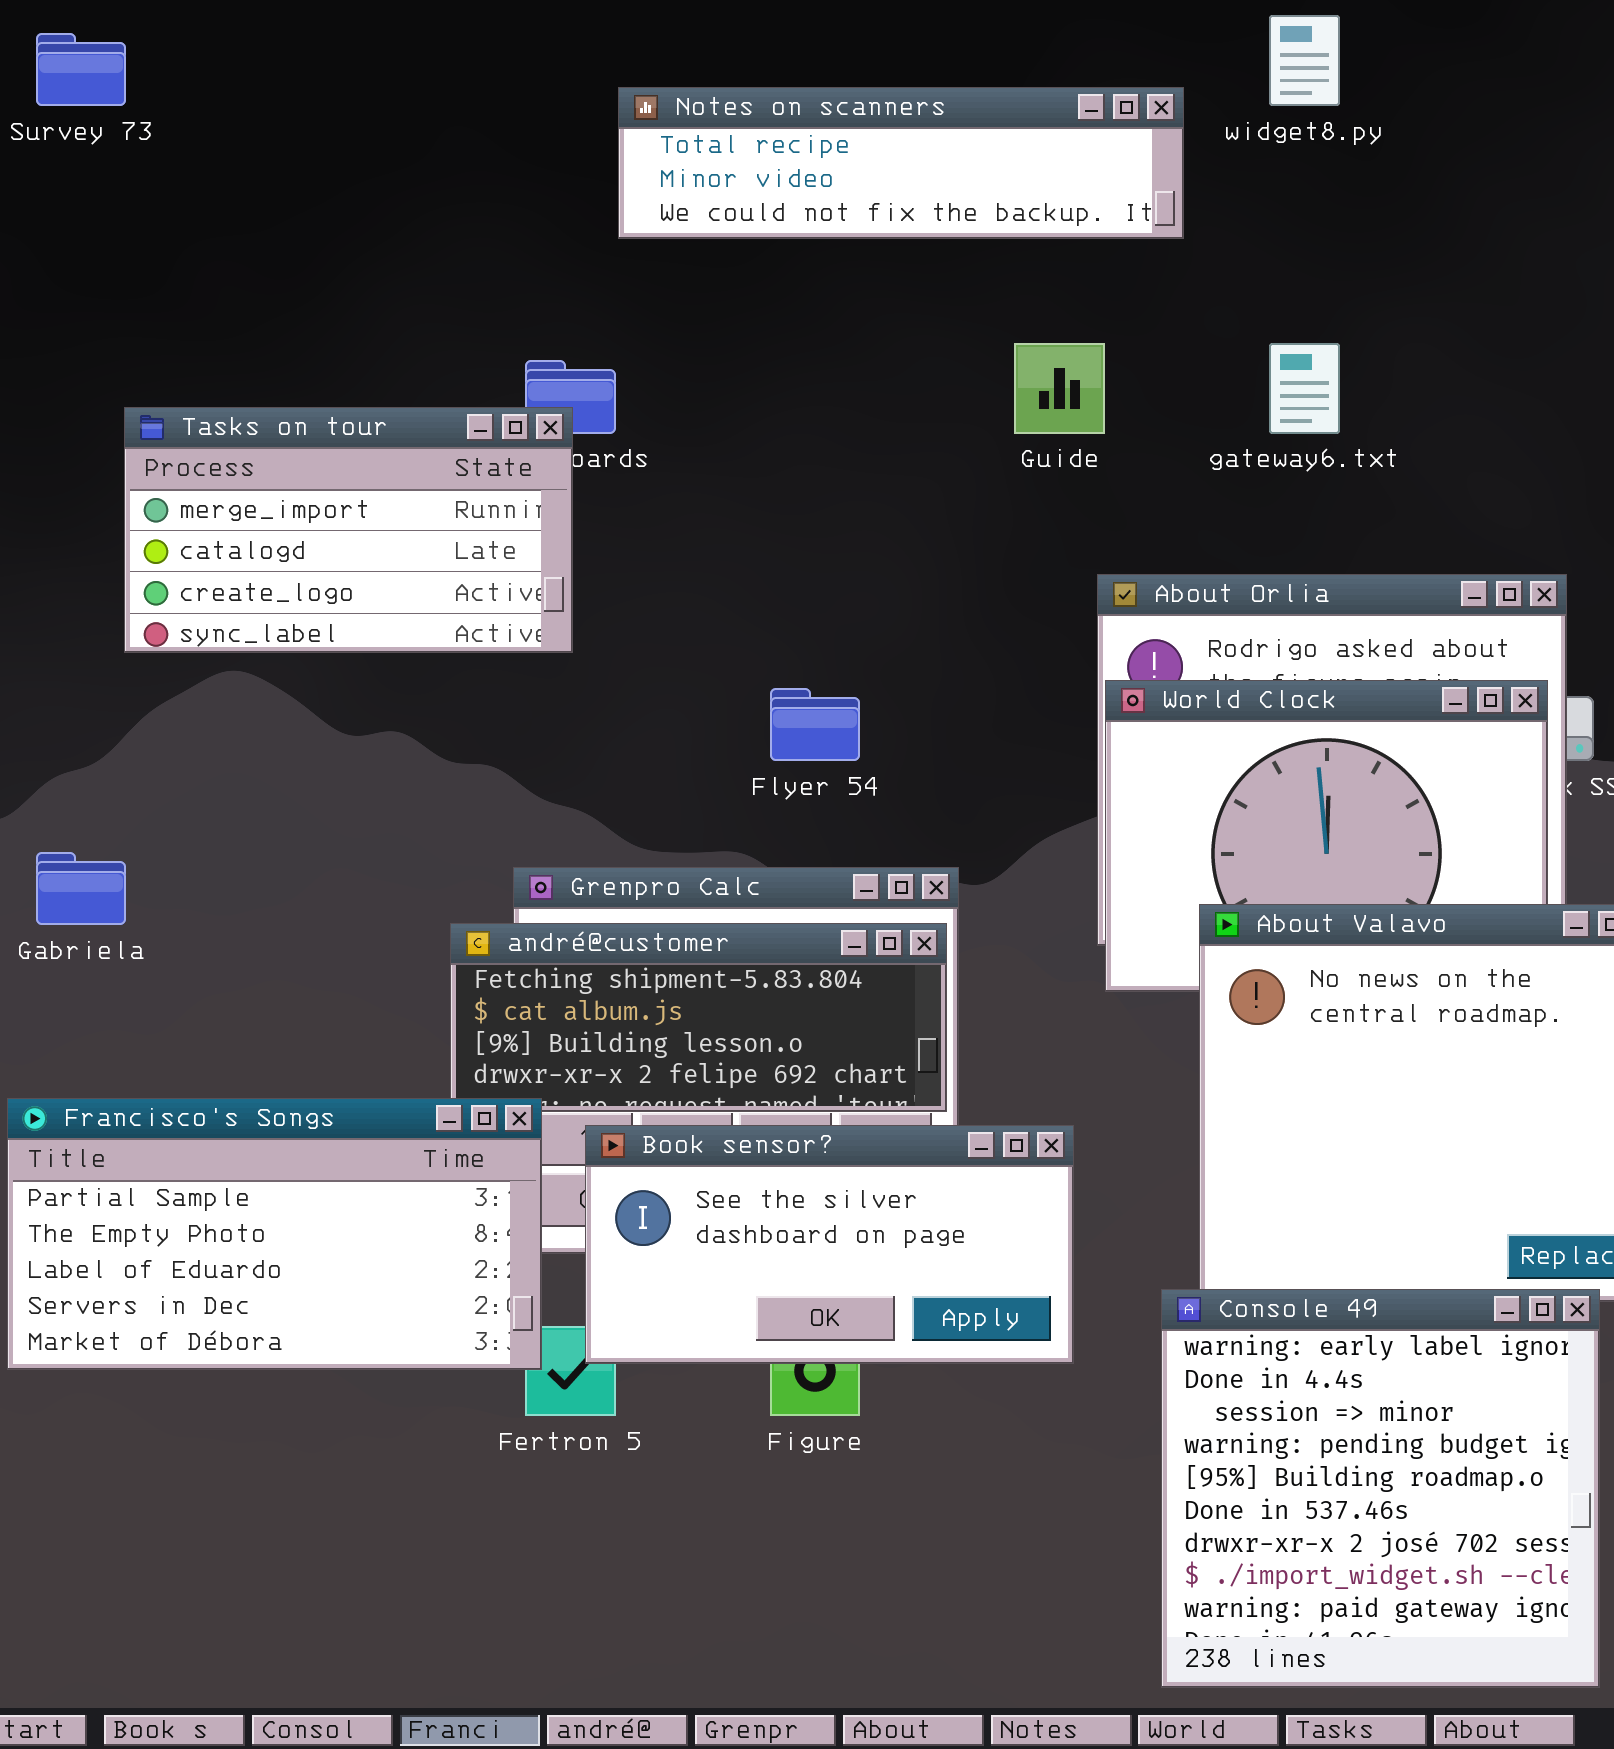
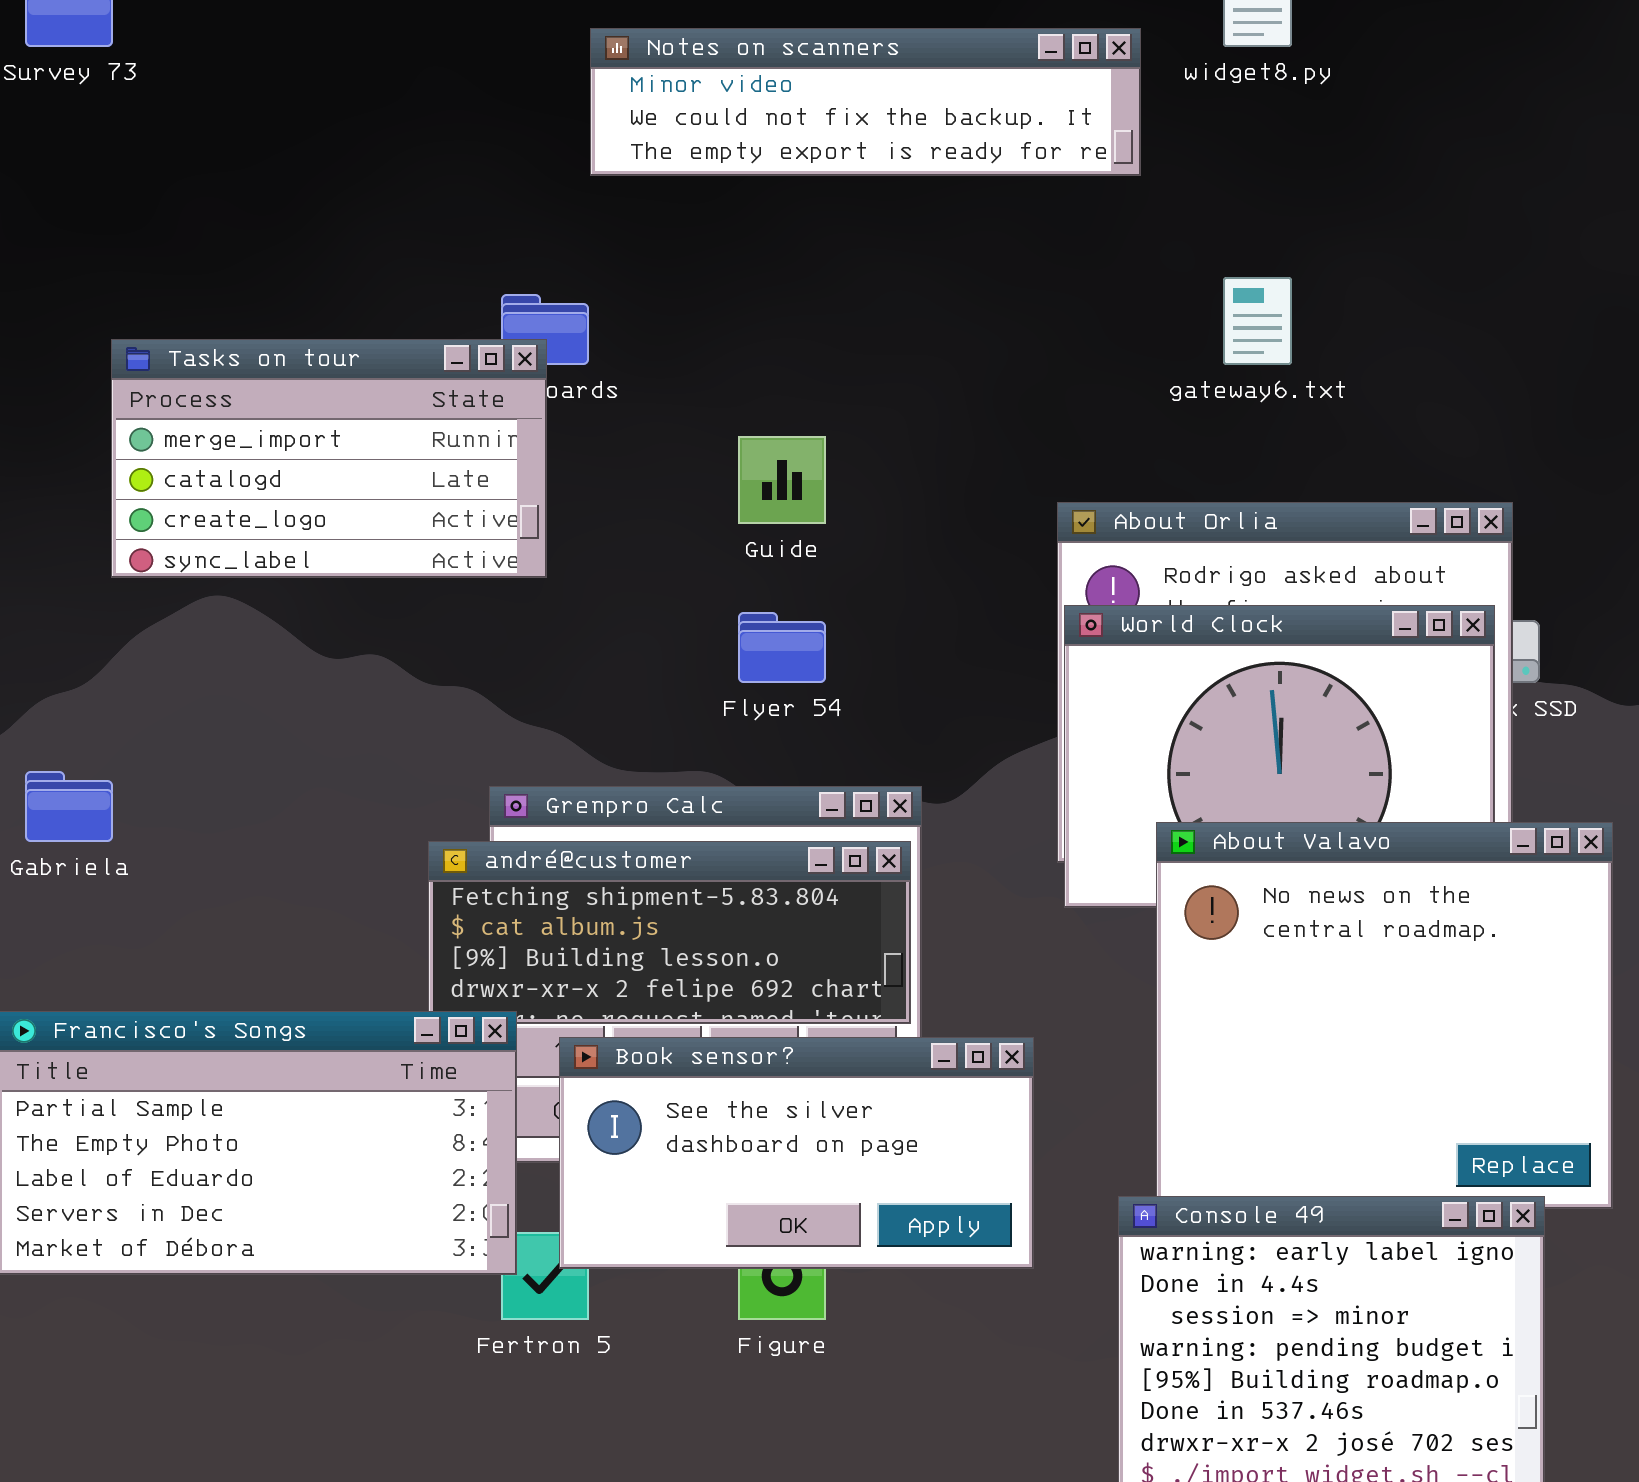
Notes on scanners: [618,87,1184,239] -> [590,28,1141,176], scrolled down 1 row
Guide: [1014,343,1105,434] -> [738,436,826,524], moved

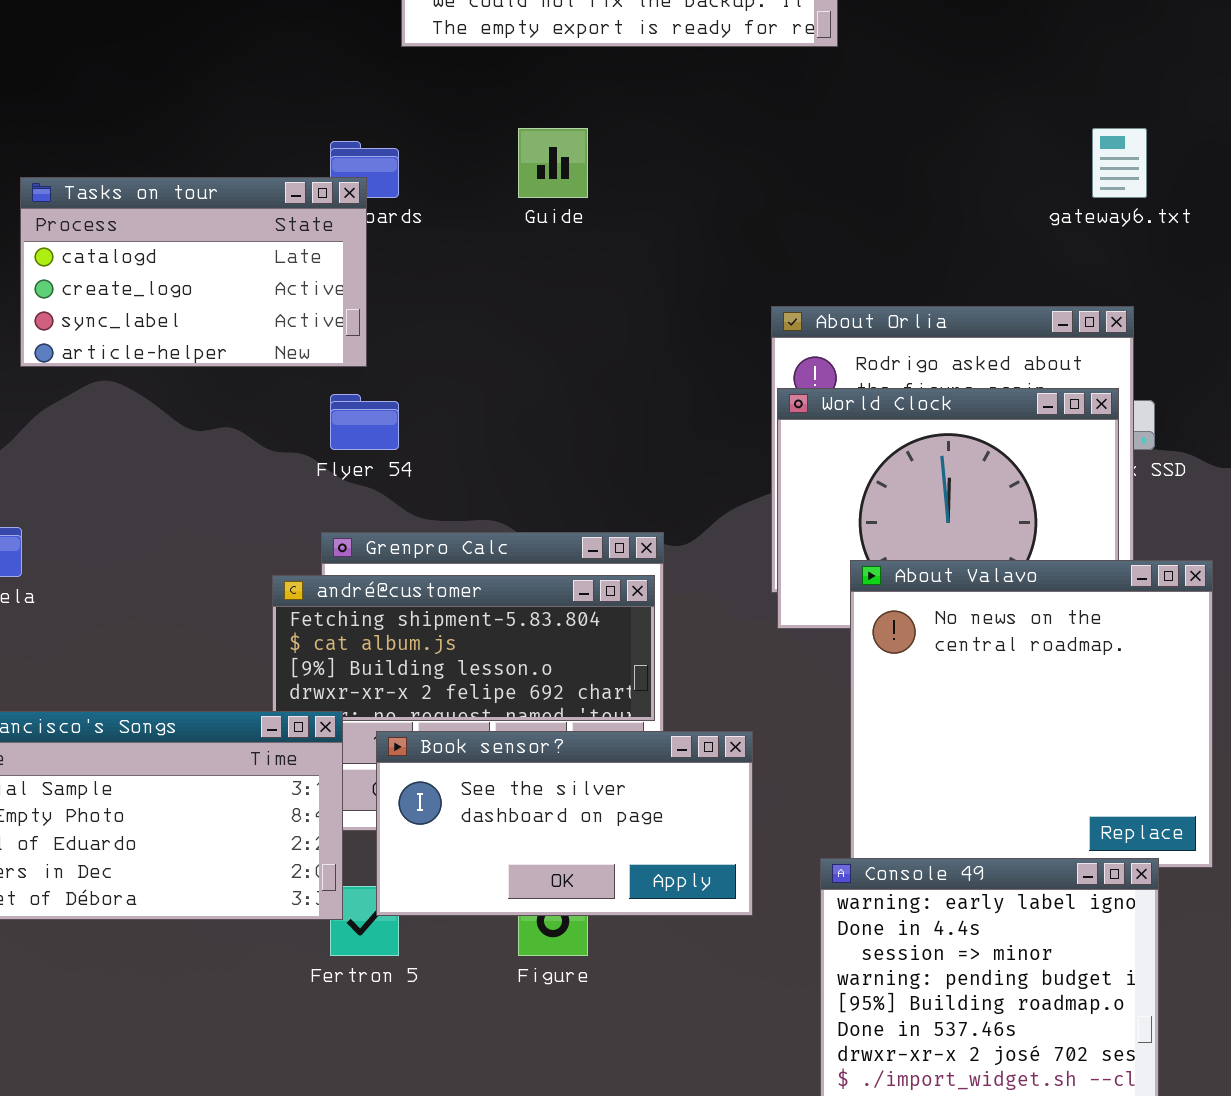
gateway6.txt: [1223,277,1292,365] -> [1092,128,1147,198], moved
Tasks on tour: [111,339,547,578] -> [20,177,367,367], scrolled down 1 row
Guide: [738,436,826,524] -> [518,128,588,198], moved
Flyer 54: [738,612,826,683] -> [330,394,399,450], moved

